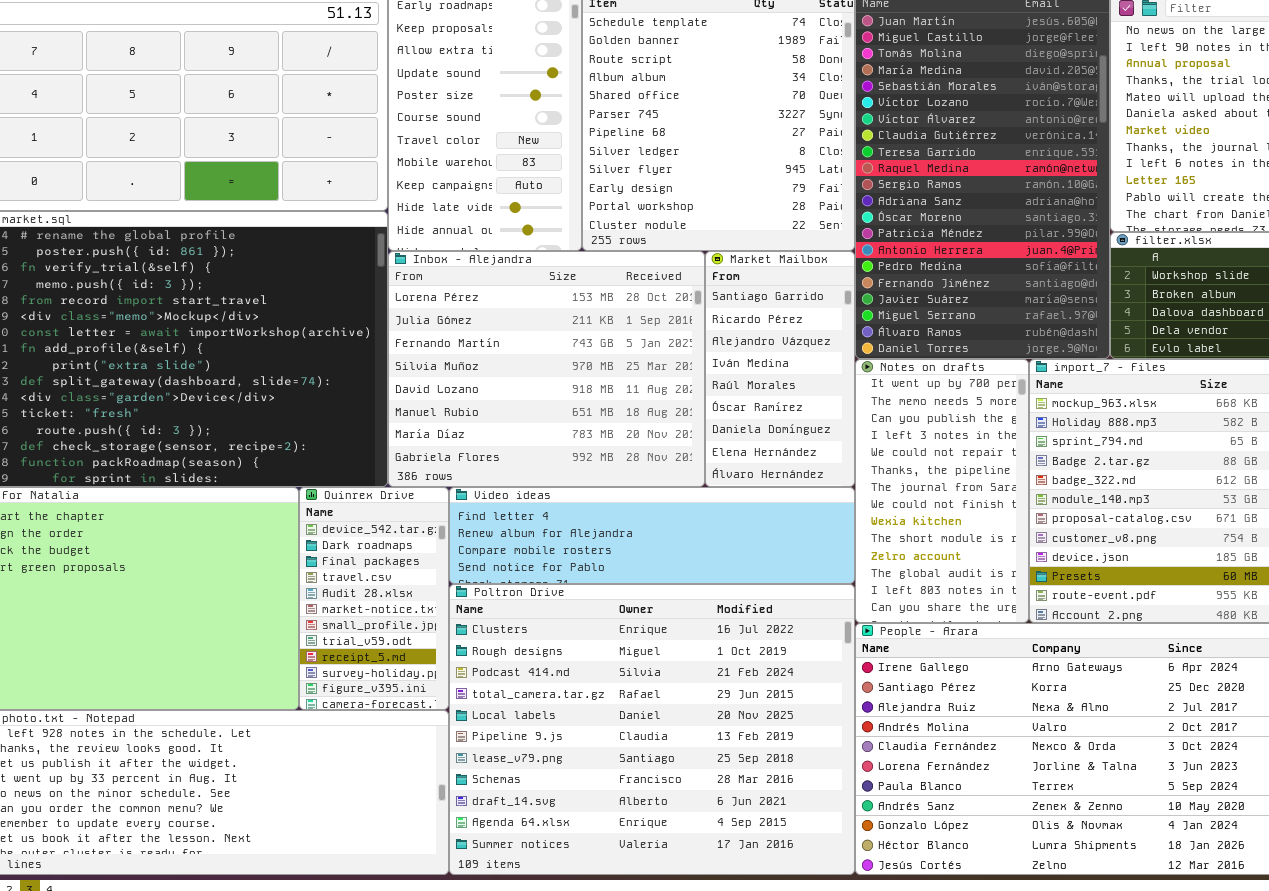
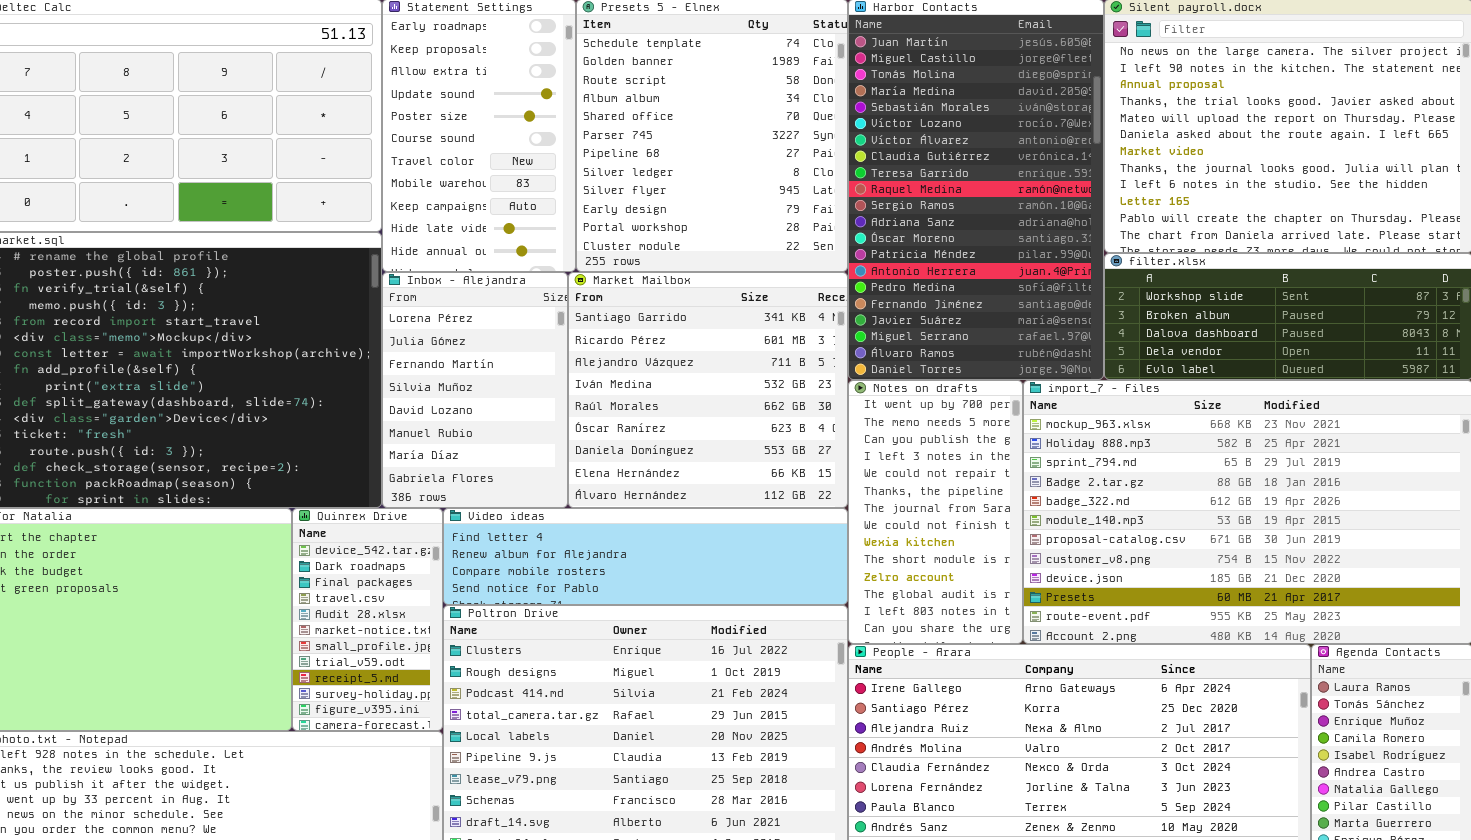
Inbox - Alejandra: [388,251,705,487] -> [382,272,568,508], resized
Market Mailbox: [705,251,855,487] -> [568,272,848,508], resized

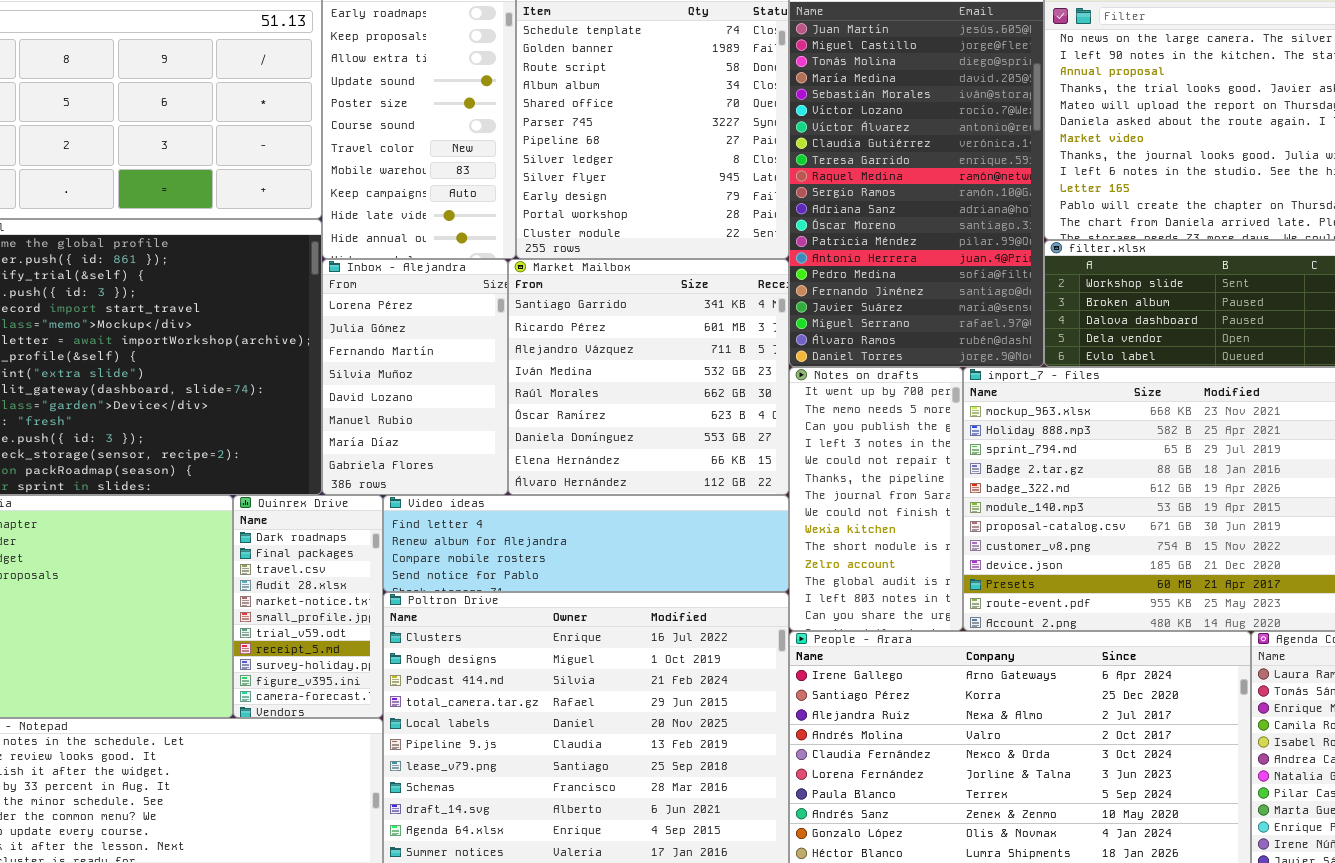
Quinrex Drive: [292,508,443,731] -> [233,495,383,718], scrolled down 1 row

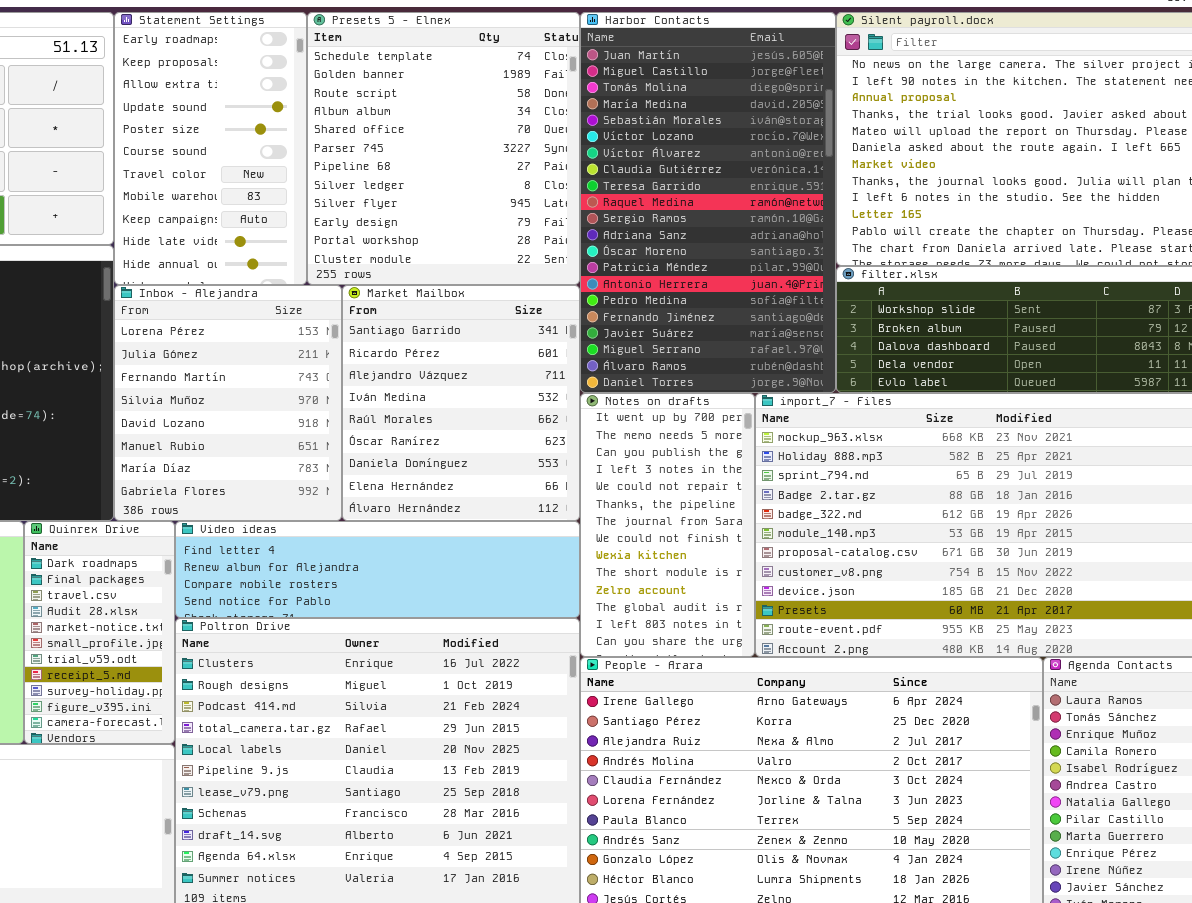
Inbox - Alejandra: [322,259,508,495] -> [114,285,342,521], resized
Market Mailbox: [508,259,789,495] -> [342,285,580,521], resized

